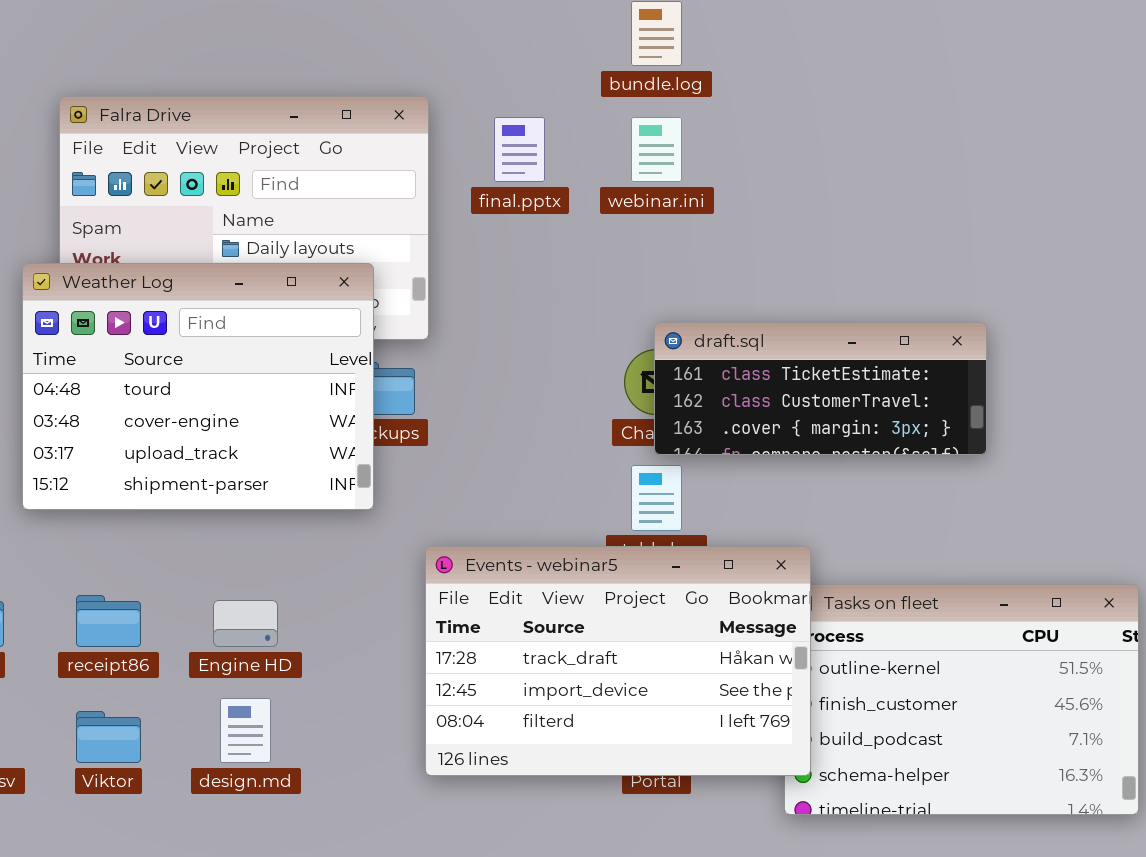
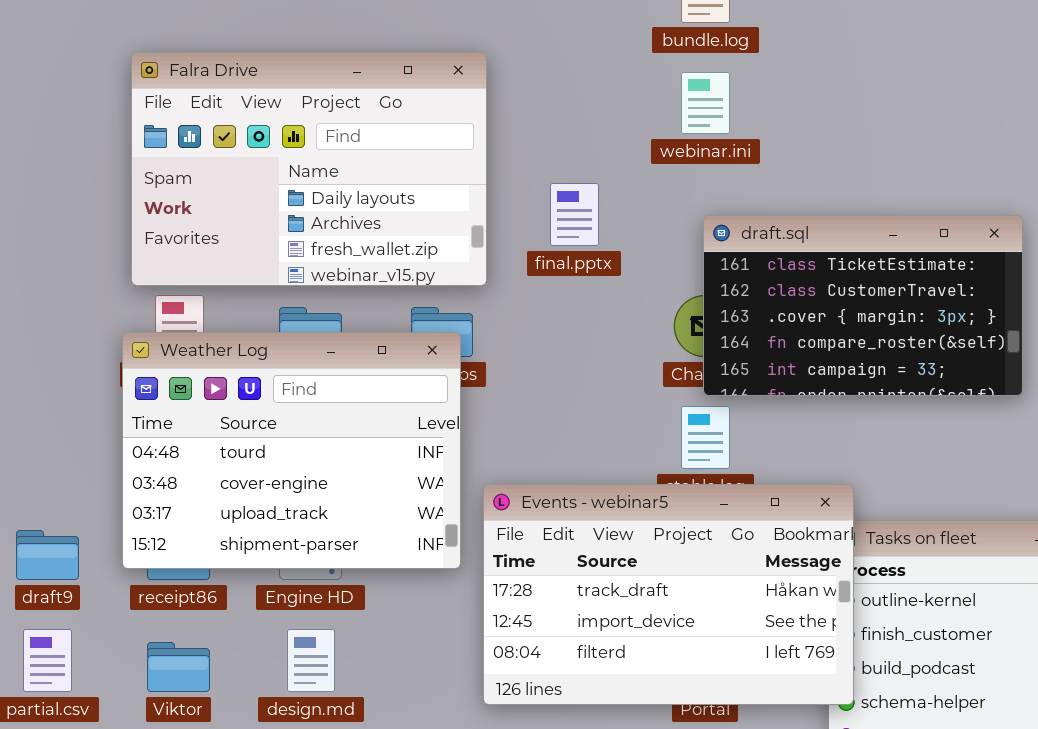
final.pptx: [494,117,545,182] -> [550,183,599,246], moved
Weather Log: [22,263,374,510] -> [122,332,461,569], moved
draft.sql: [654,322,987,455] -> [703,215,1023,396], resized

